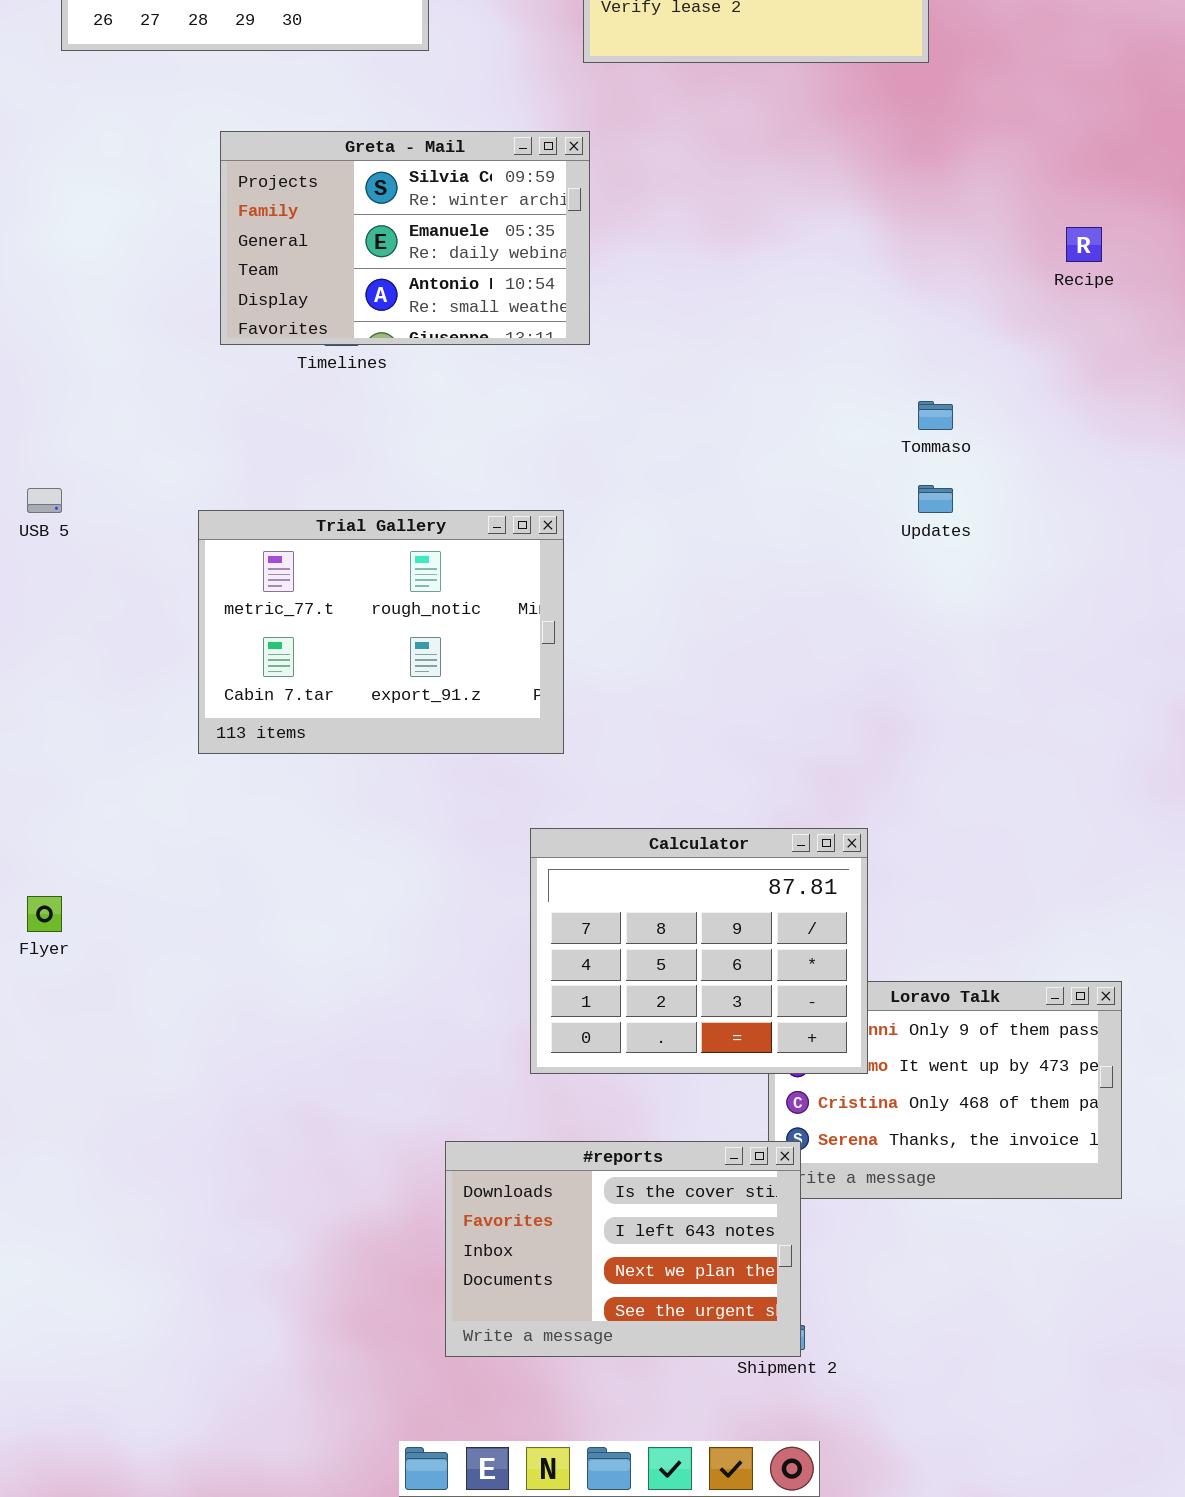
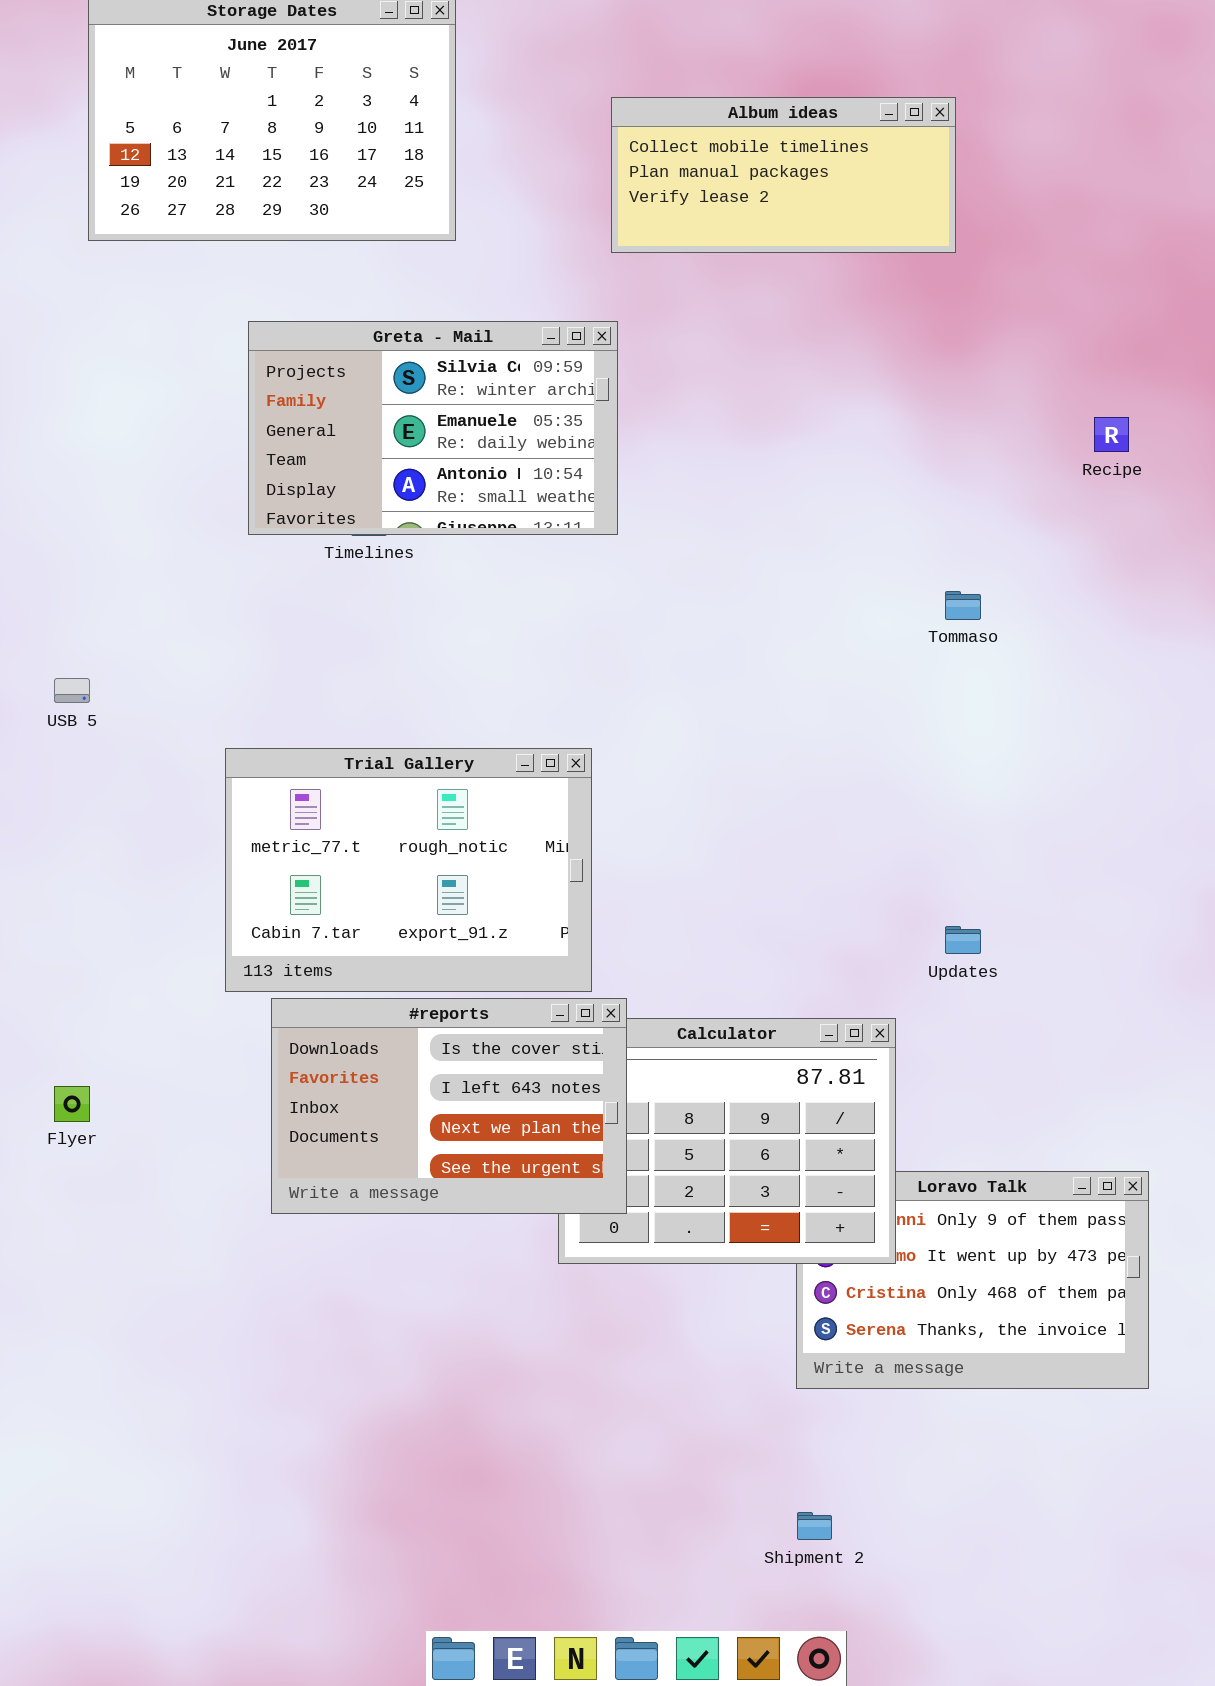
Updates: [918,485,953,513] -> [945,926,981,954], moved
Trial Gallery: [198,510,564,754] -> [225,748,592,992], moved
#reports: [445,1141,801,1357] -> [271,998,627,1214], moved

